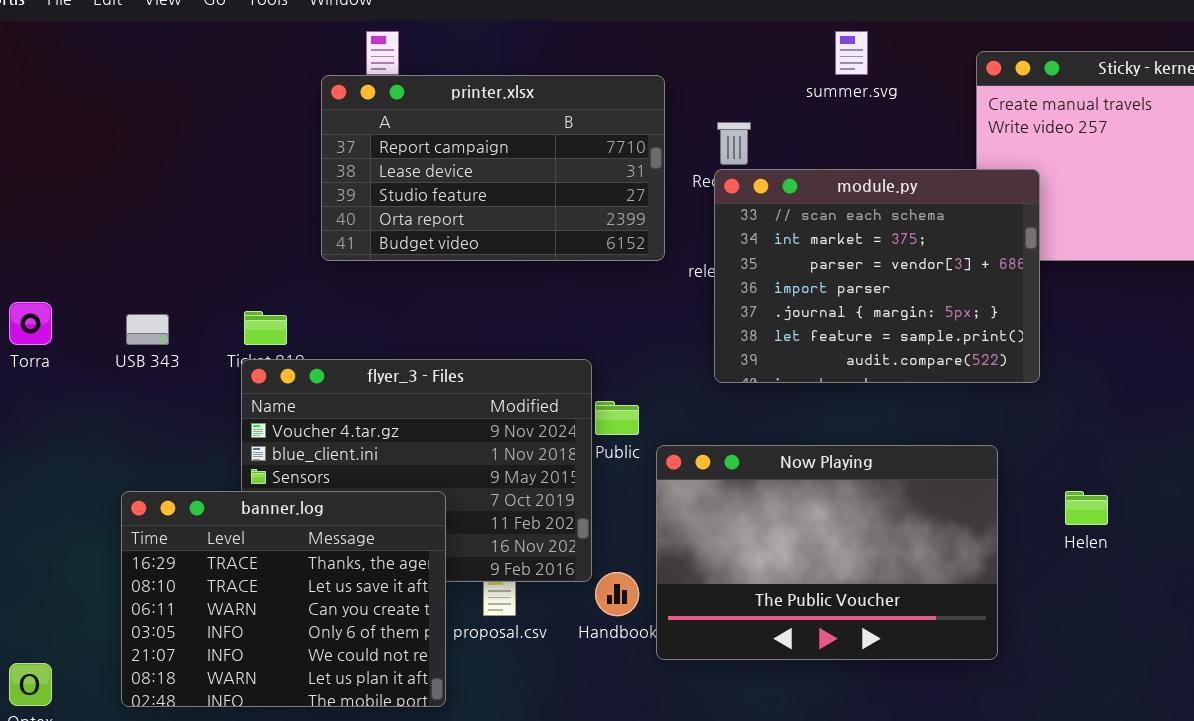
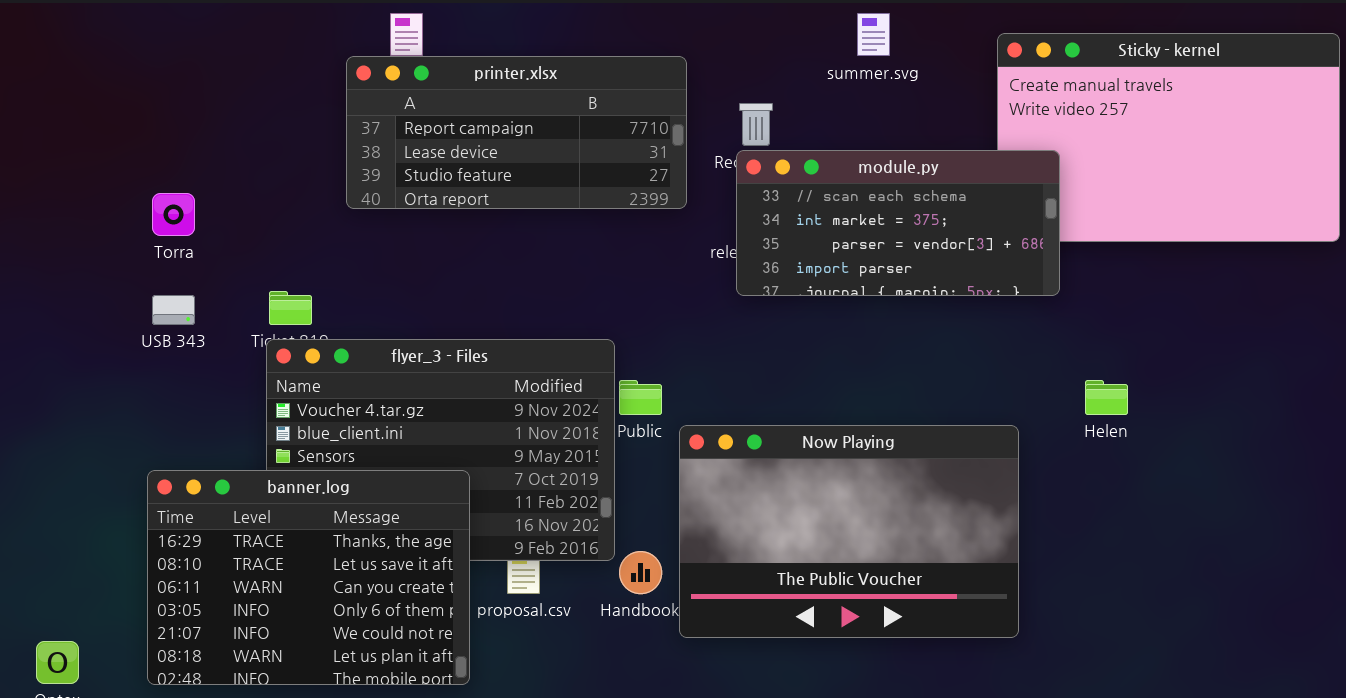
printer.xlsx: [321,75,665,261] -> [346,56,687,209], resized
module.py: [714,169,1040,383] -> [736,150,1060,296], resized
Torra: [9,302,52,345] -> [152,193,195,236], moved
Helen: [1065,491,1108,525] -> [1085,380,1128,415], moved

